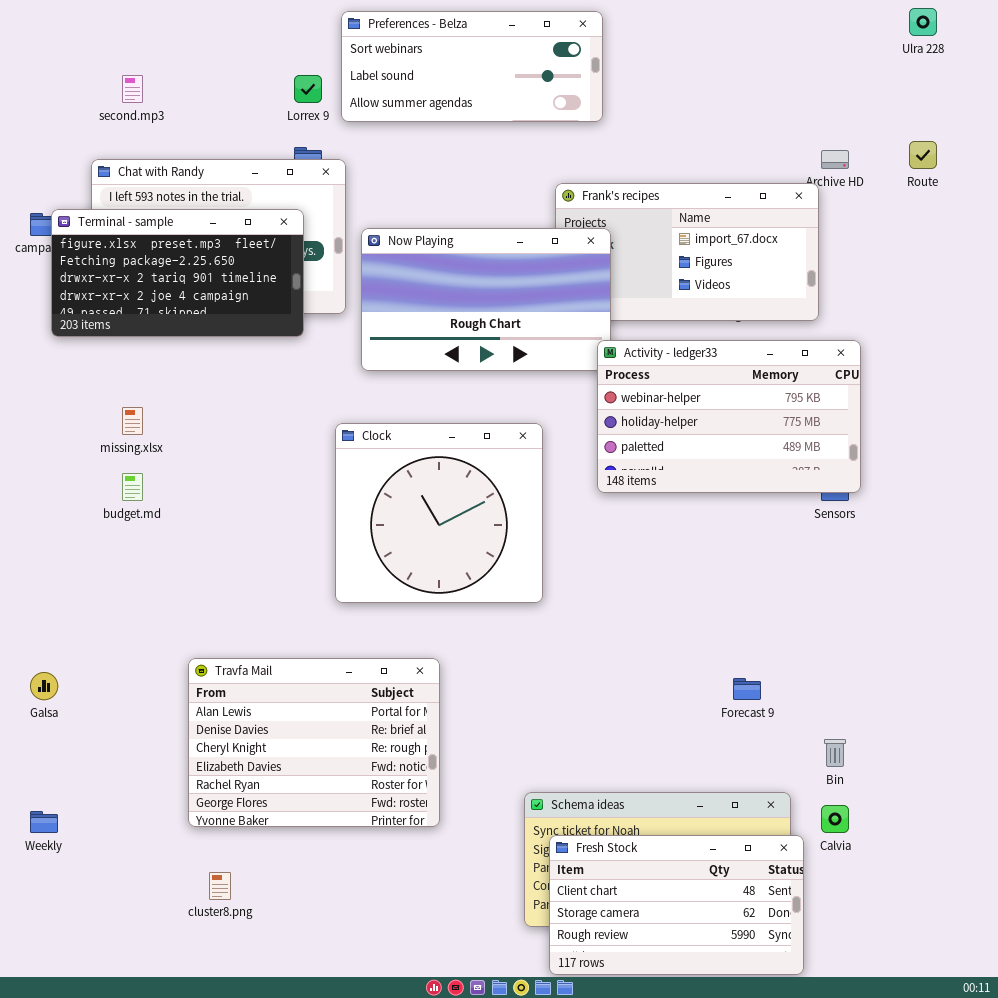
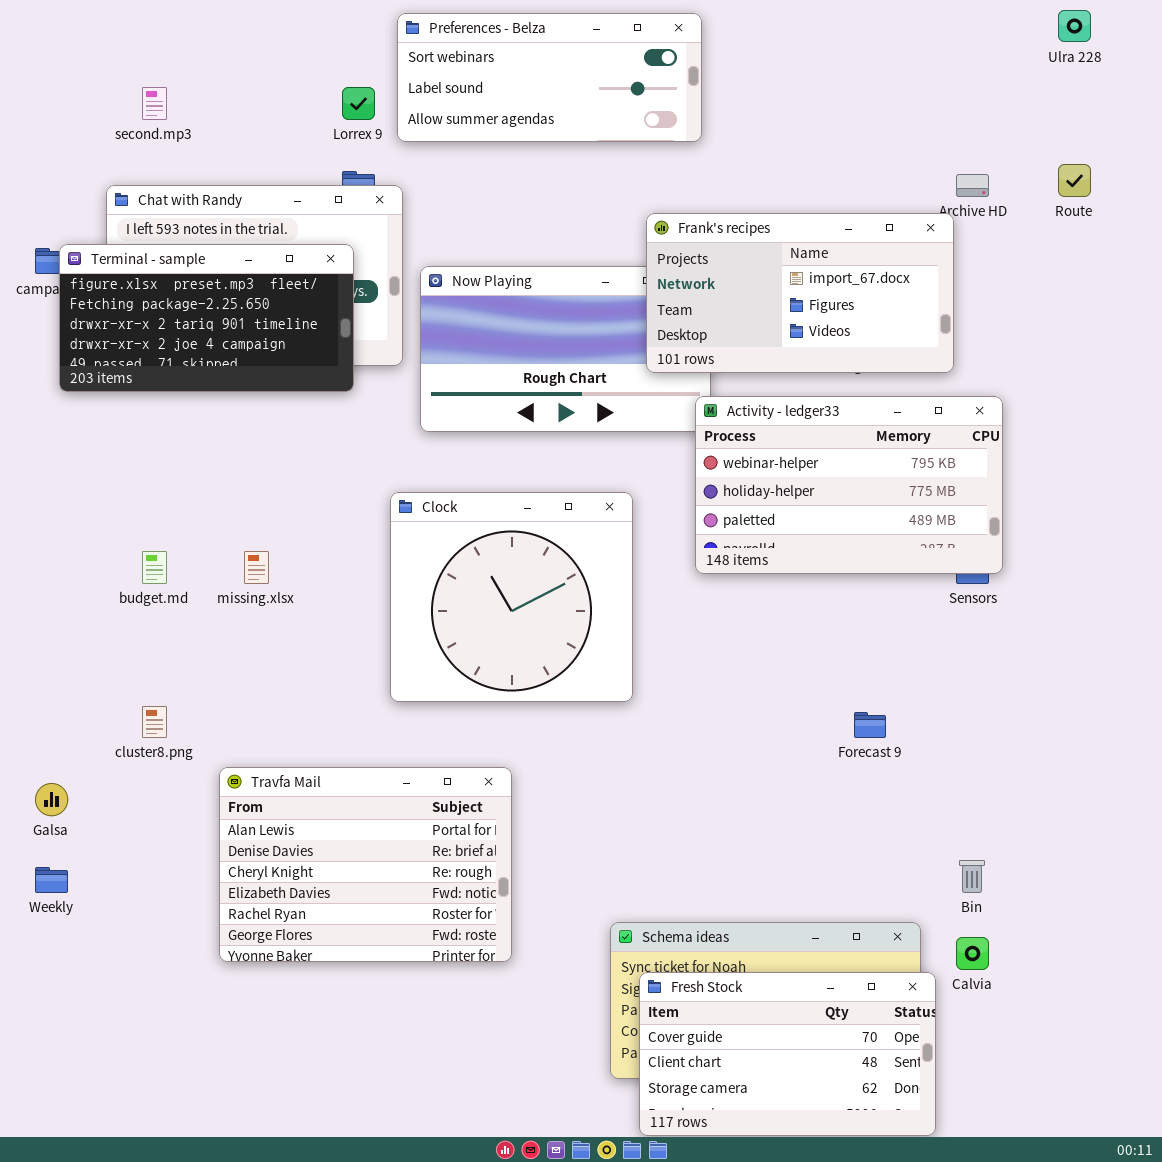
Frank's recipes: [555,183,819,321] -> [646,213,954,373], raised
missing.xlsx: [122,407,143,435] -> [244,551,269,584], moved
Forecast 9: [733,678,761,700] -> [854,712,886,738], moved
Weekly: [30,811,58,833] -> [35,867,68,893], moved
Fresh Stock: [549,835,804,975] -> [639,972,936,1136], scrolled up 1 row
cluster8.png: [209,872,231,900] -> [142,706,167,738], moved

